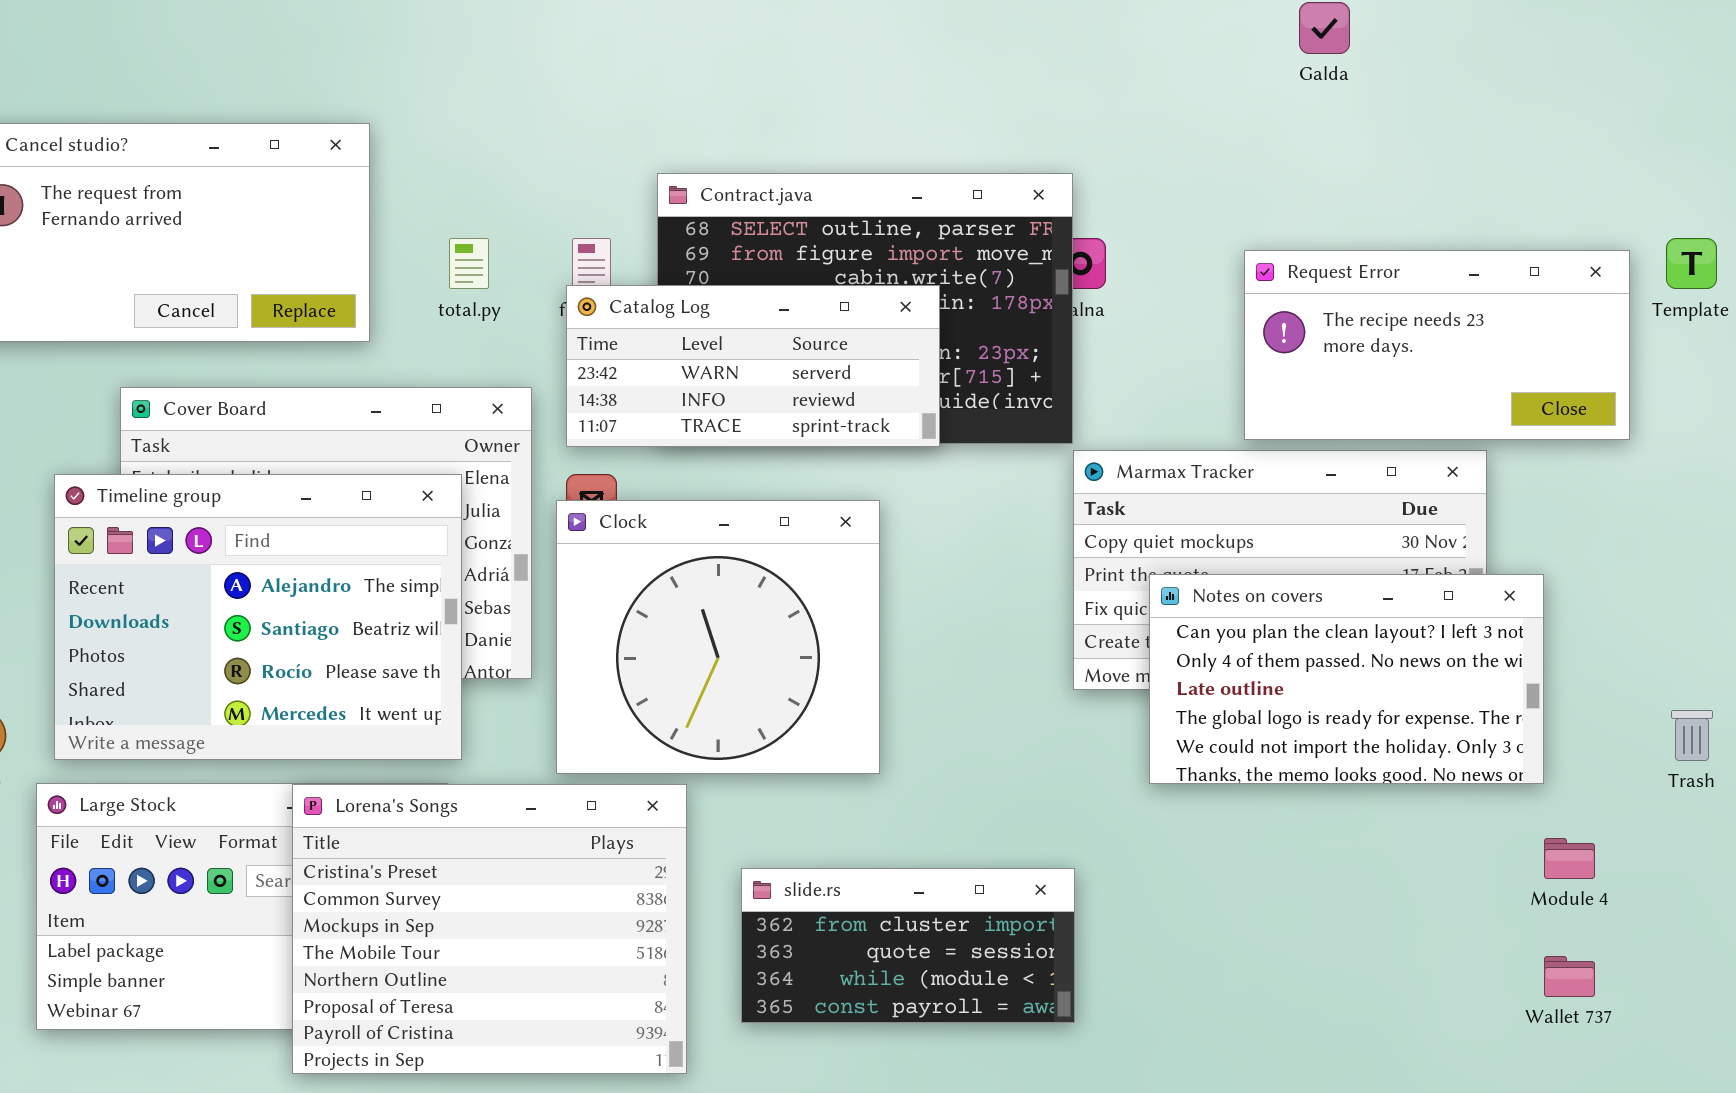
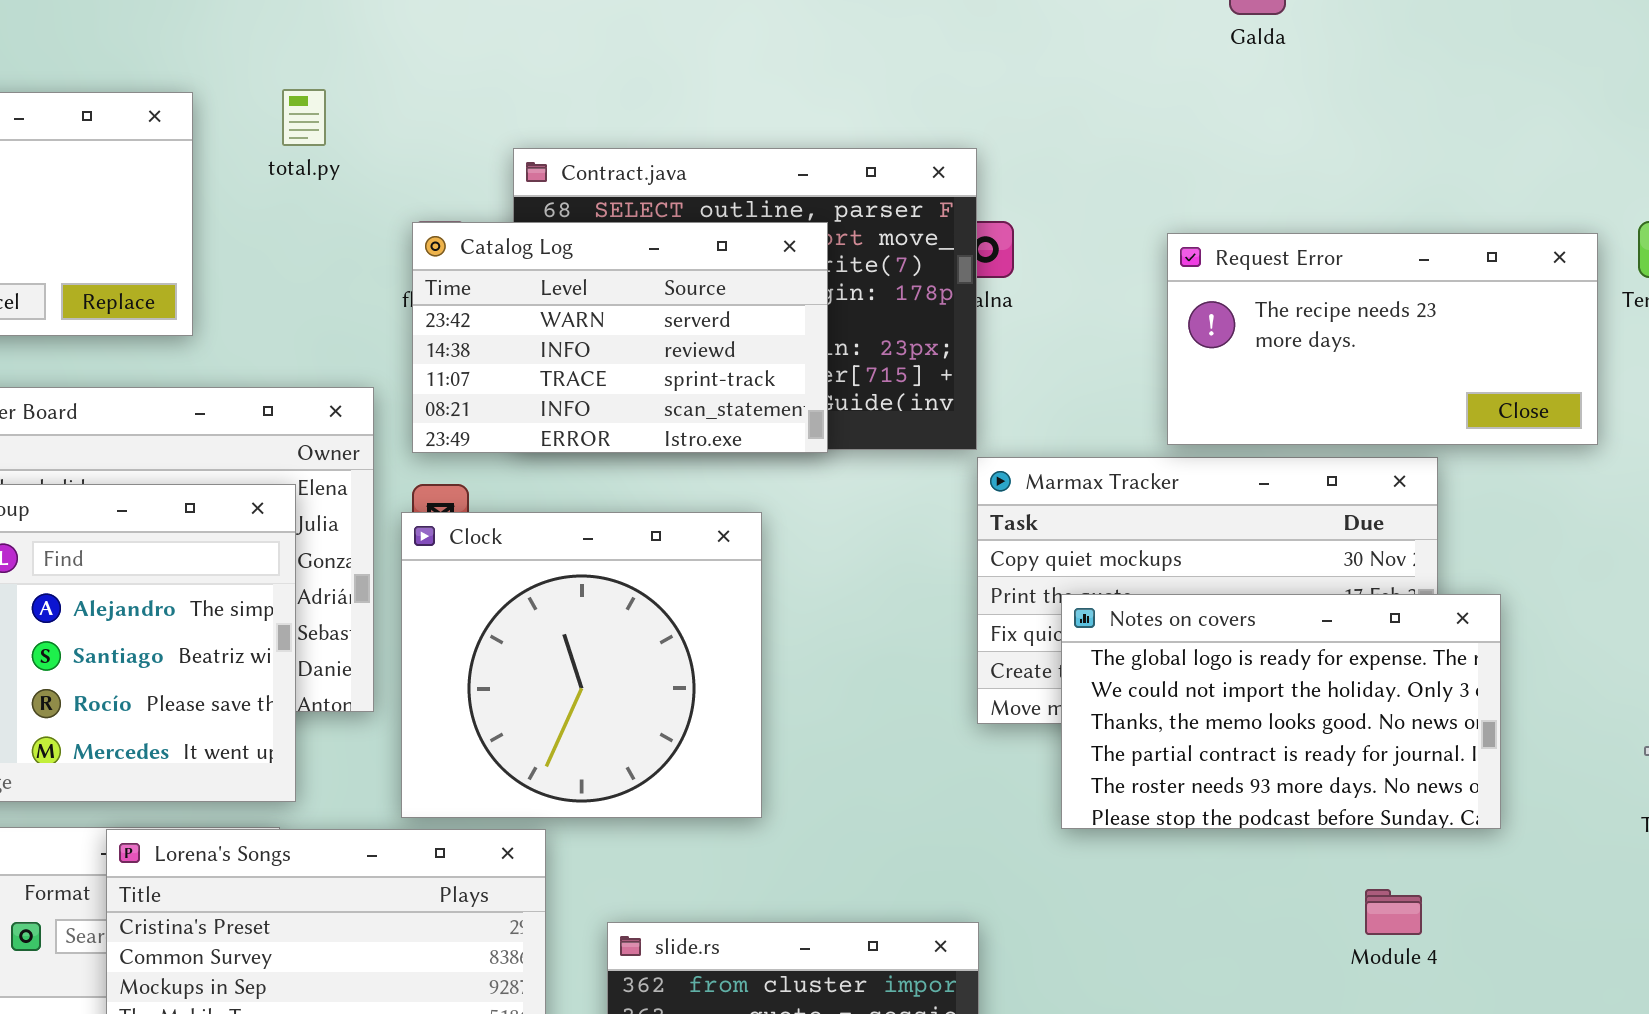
total.py: [449,238,489,289] -> [282,89,326,146], moved
Catalog Log: [566,285,940,447] -> [412,222,828,453], resized
Notes on covers: [1149,574,1544,784] -> [1061,594,1501,829], scrolled down 3 rows
Module 4: [1544,838,1595,879] -> [1365,889,1422,935], moved

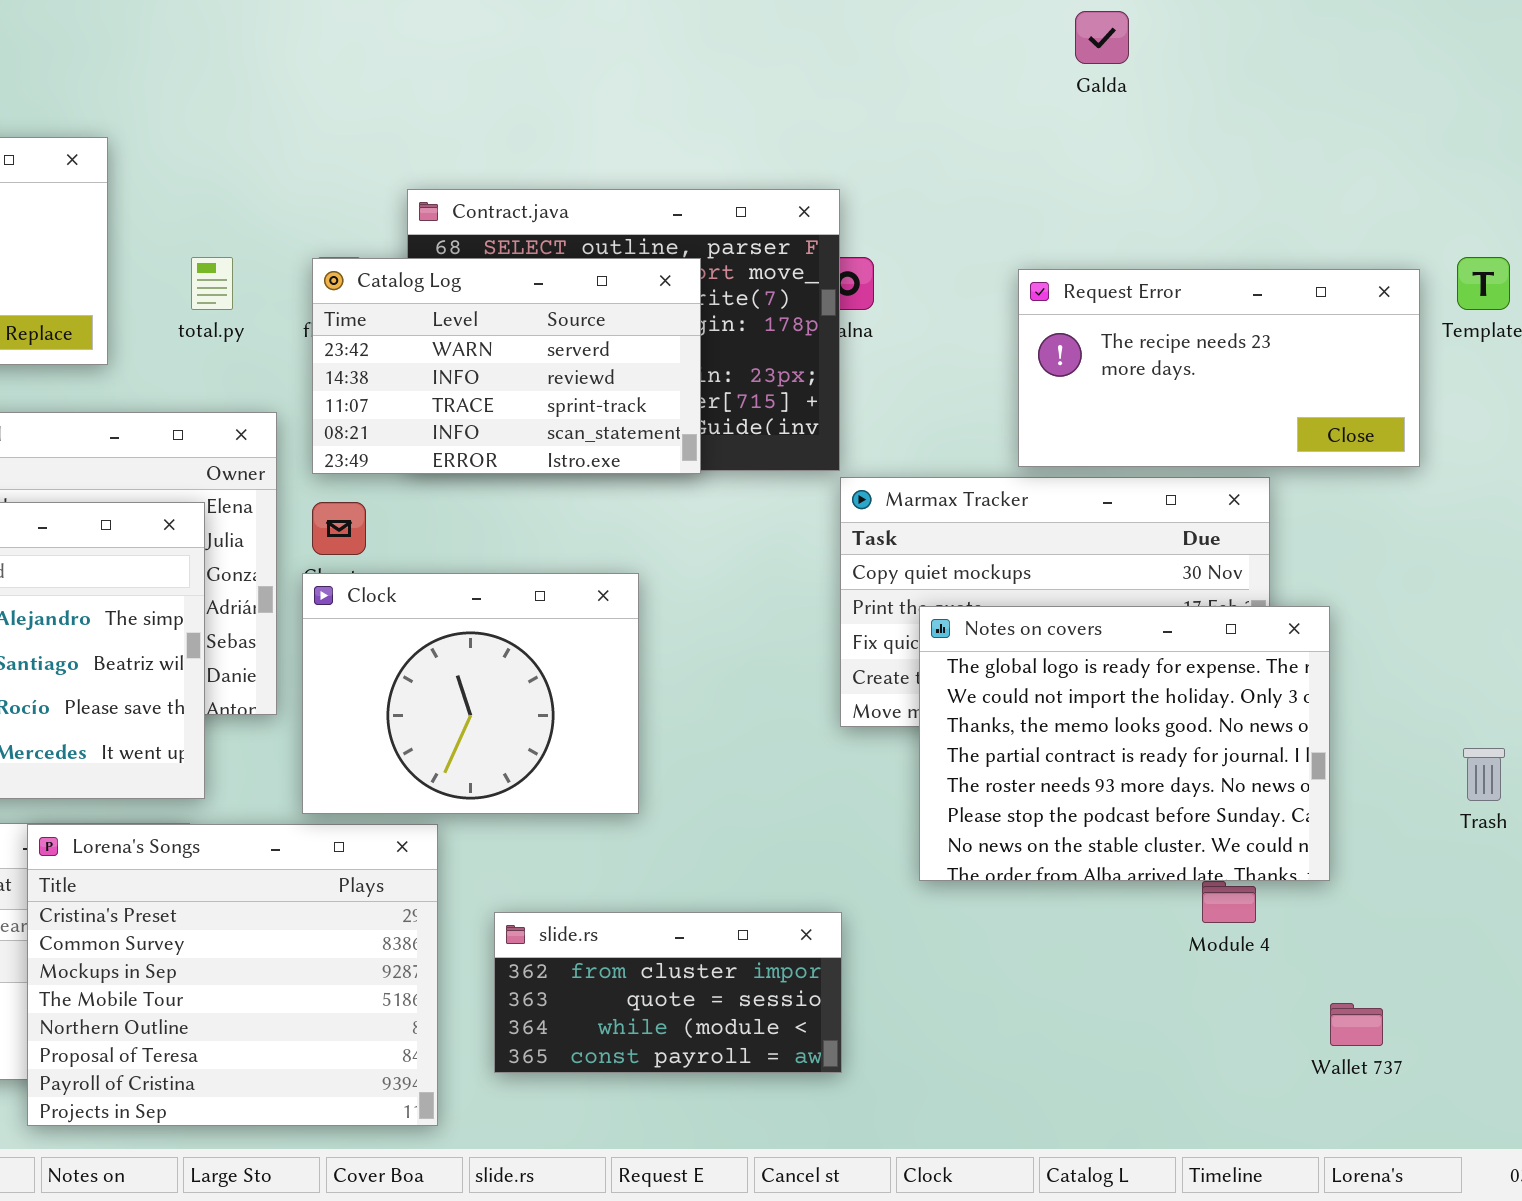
total.py: [282,89,326,146] -> [191,257,233,310], moved
Clock: [401,512,762,818] -> [302,573,639,814], resized
Notes on covers: [1061,594,1501,829] -> [919,606,1330,881], resized

